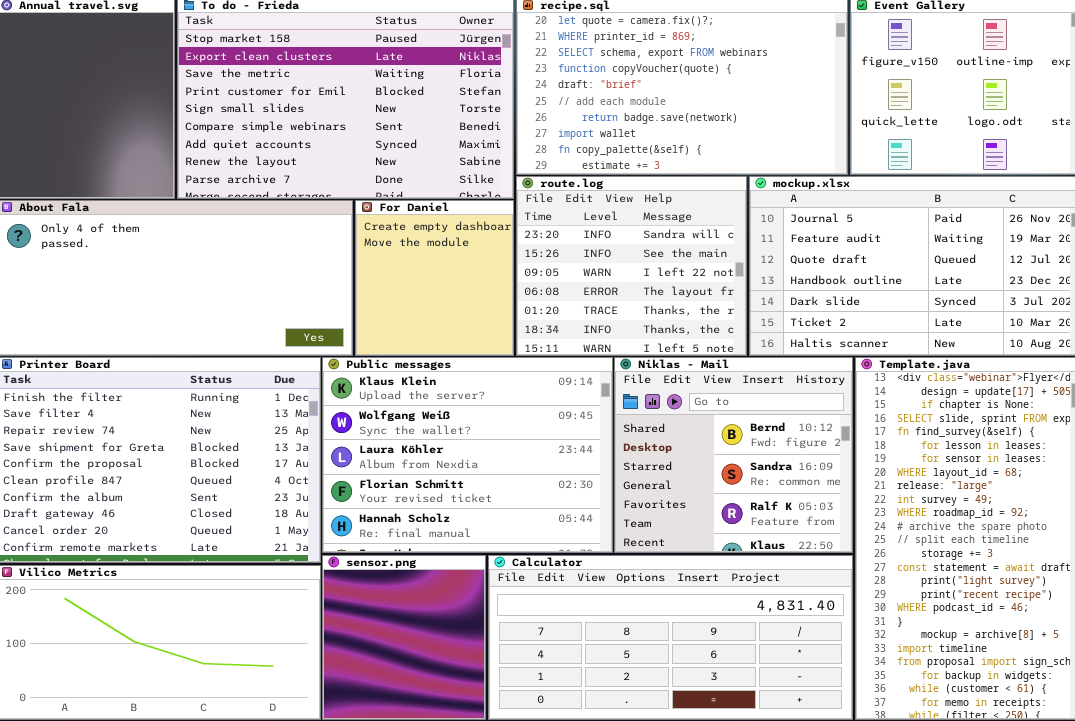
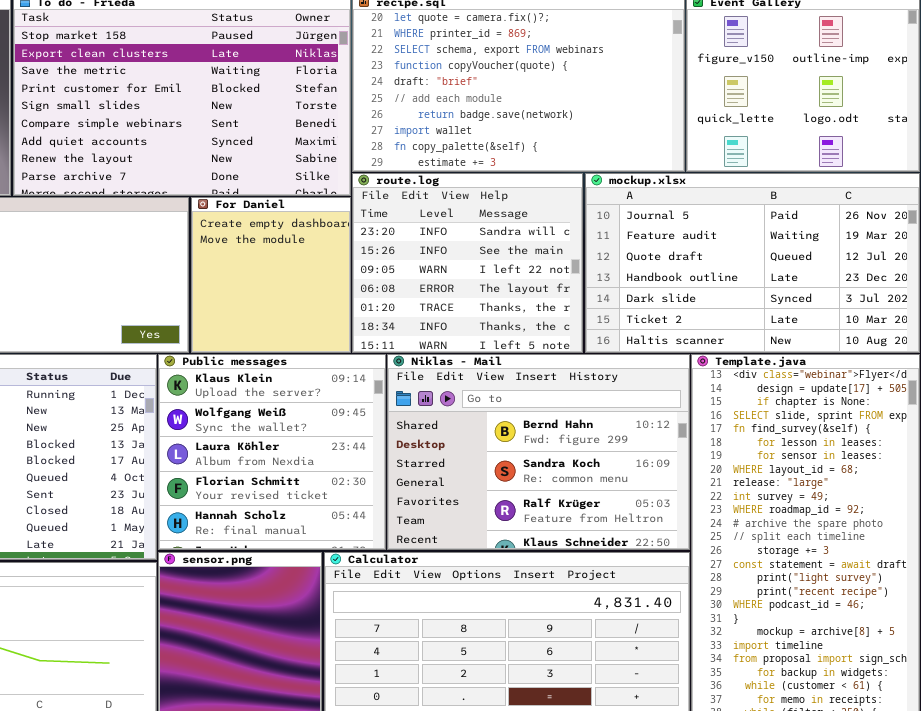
Public messages: [322,357,613,553] -> [158,354,386,550], resized
Niklas - Mail: [614,357,853,553] -> [387,354,690,550], resized

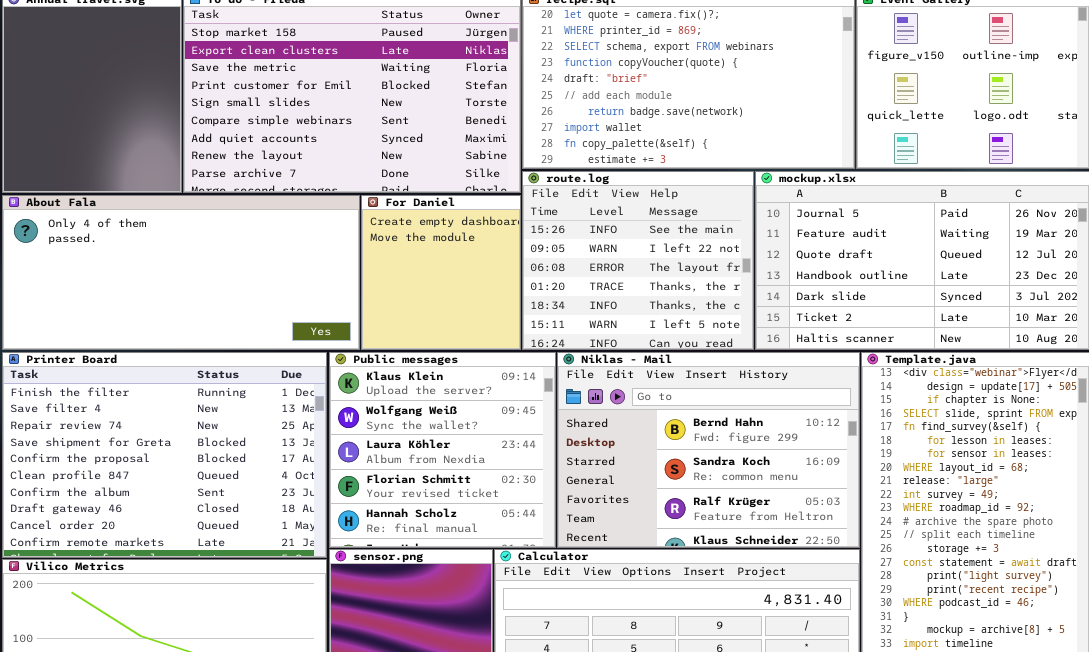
route.log: [352,173,583,353] -> [522,171,754,350], scrolled down 1 row

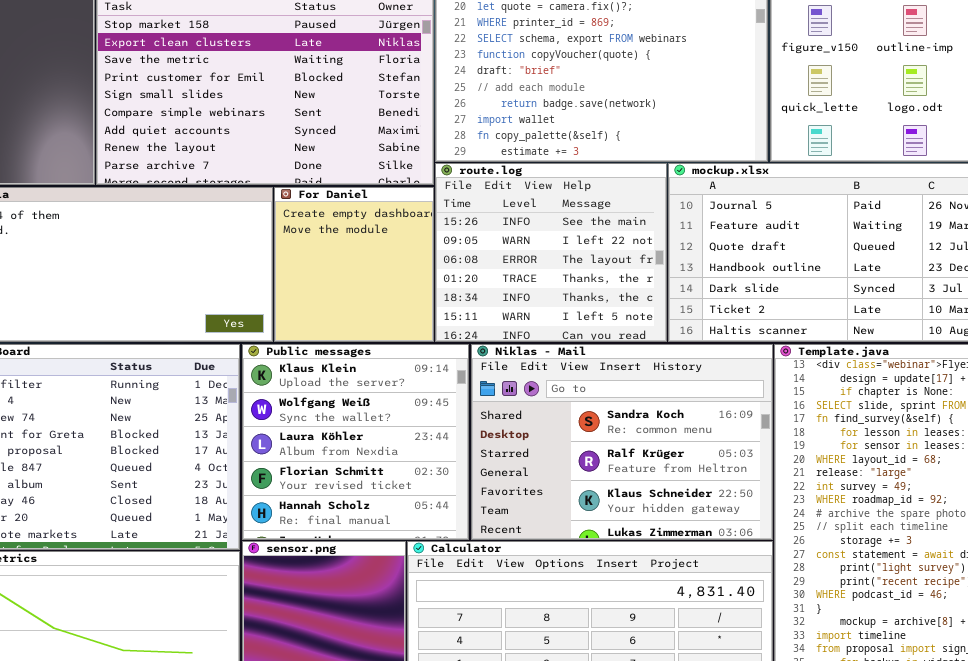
Niklas - Mail: [557,352,860,548] -> [471,344,773,540], scrolled down 1 row

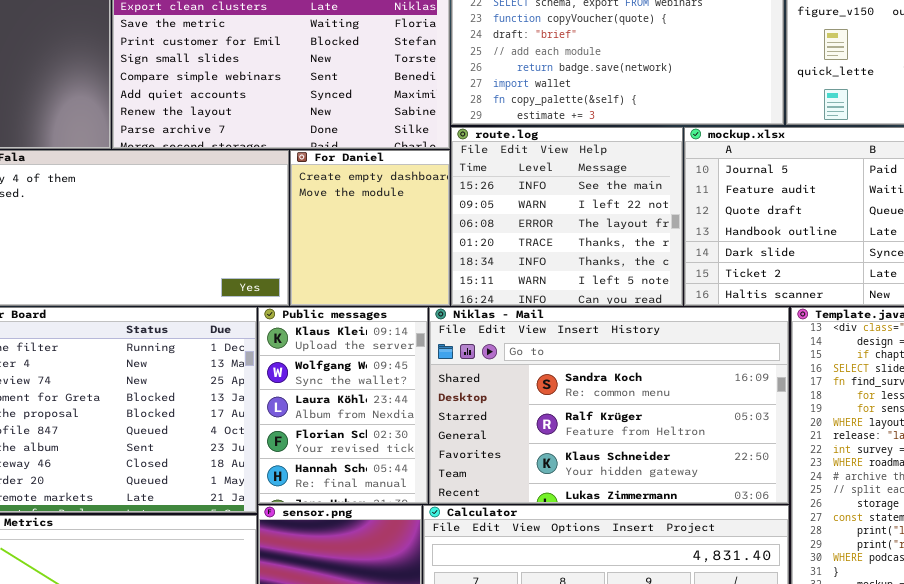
Public messages: [242,344,469,540] -> [258,307,428,504], resized
Niklas - Mail: [471,344,773,540] -> [429,307,789,504], resized

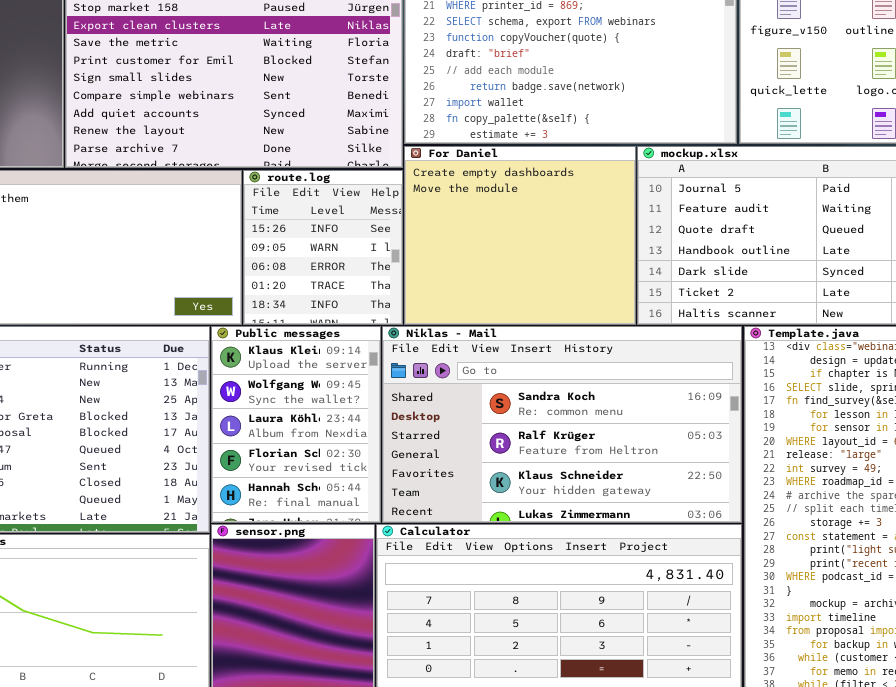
route.log: [451,127,683,306] -> [243,170,403,325], moved, resized
For Daniel: [290,150,450,306] -> [404,146,636,325], moved, resized

